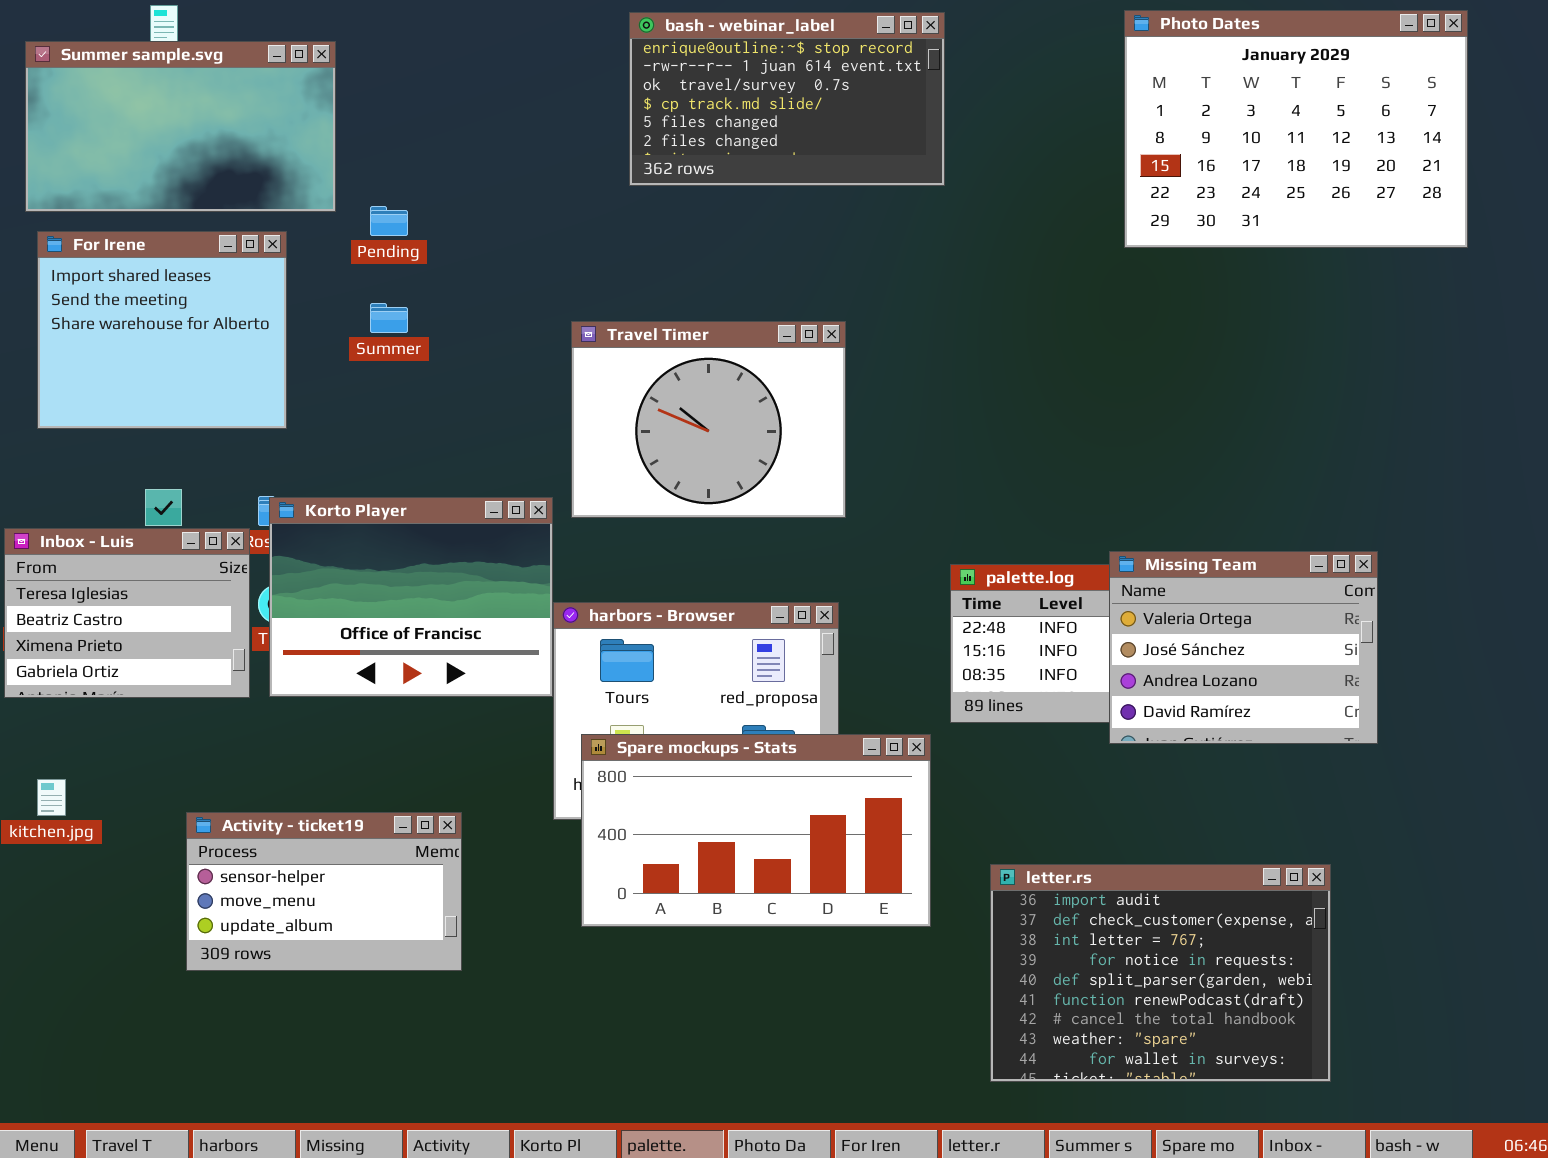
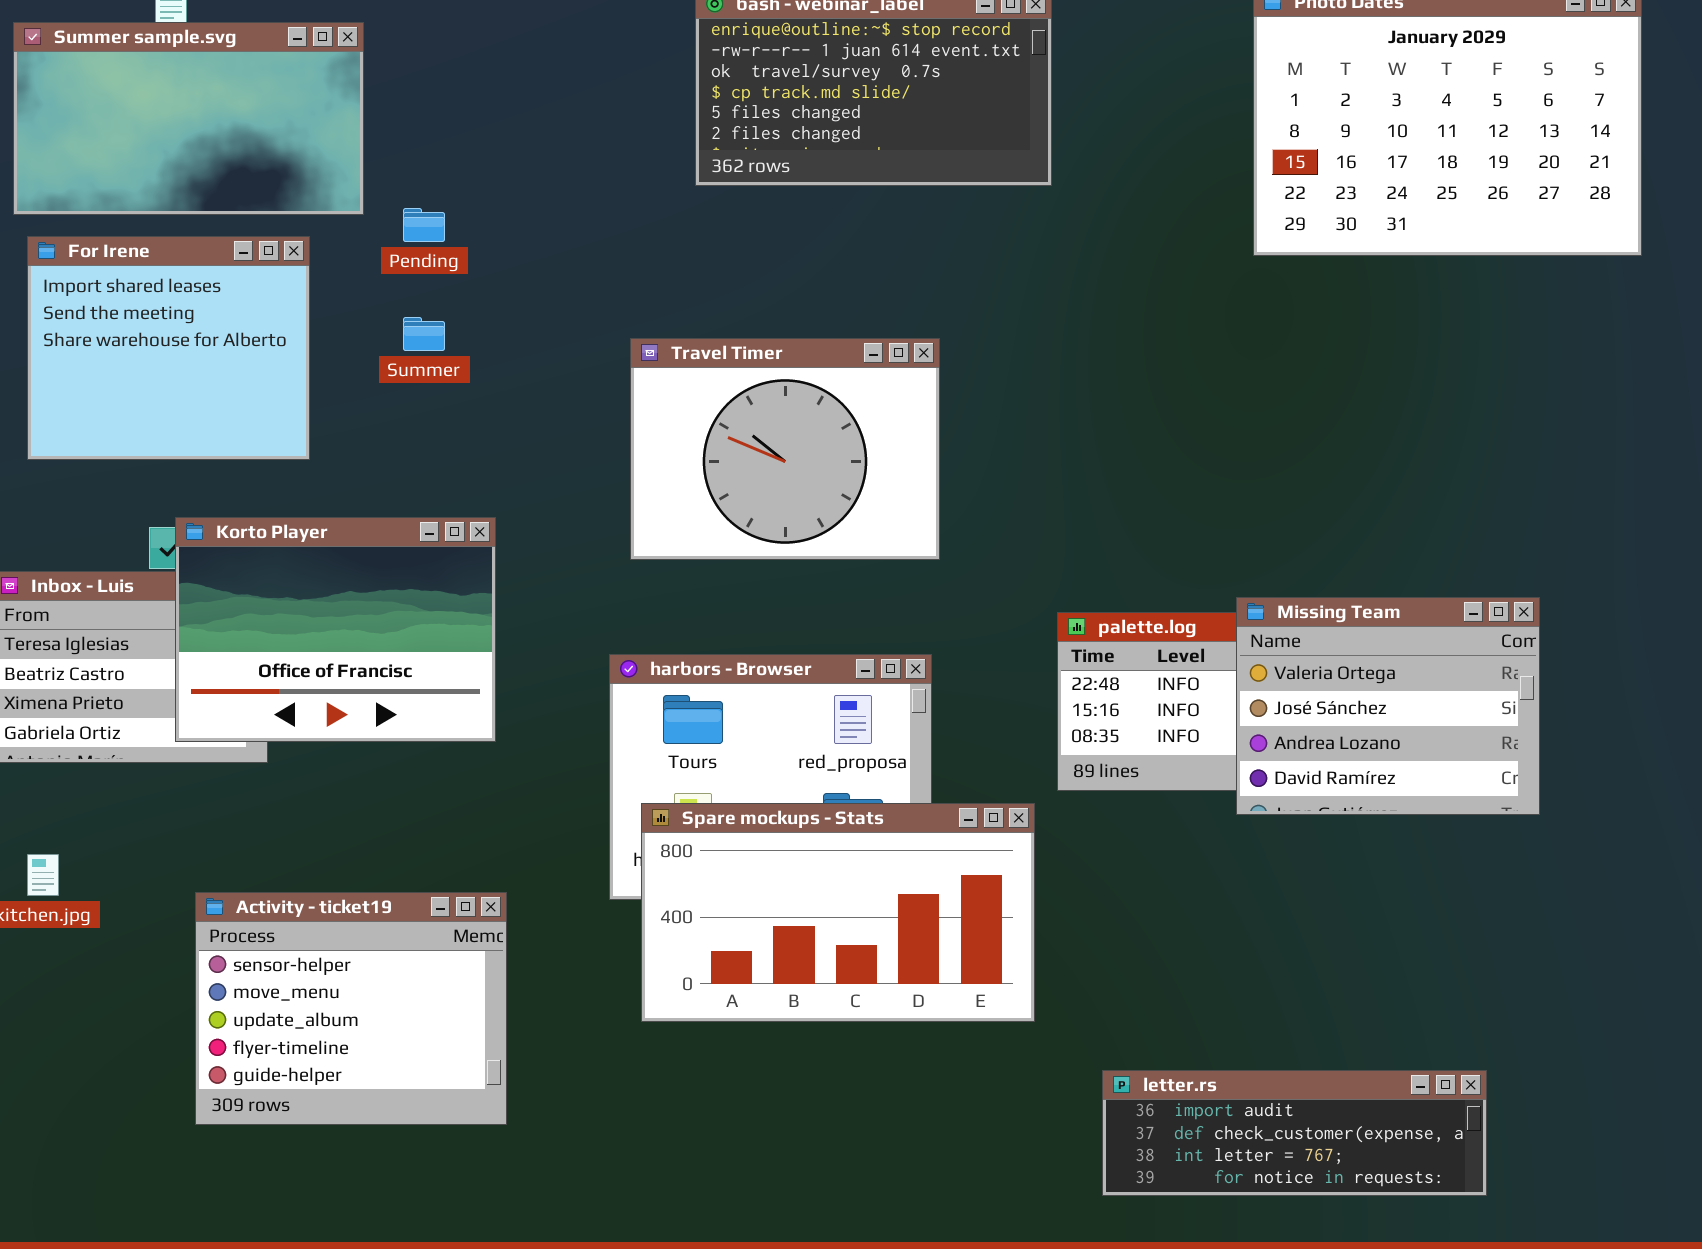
Korto Player: [269,497,553,697] -> [175,517,496,742], moved
Activity - ticket19: [186,812,462,971] -> [195,892,507,1125], resized
letter.rs: [990,864,1331,1082] -> [1102,1070,1487,1196], resized

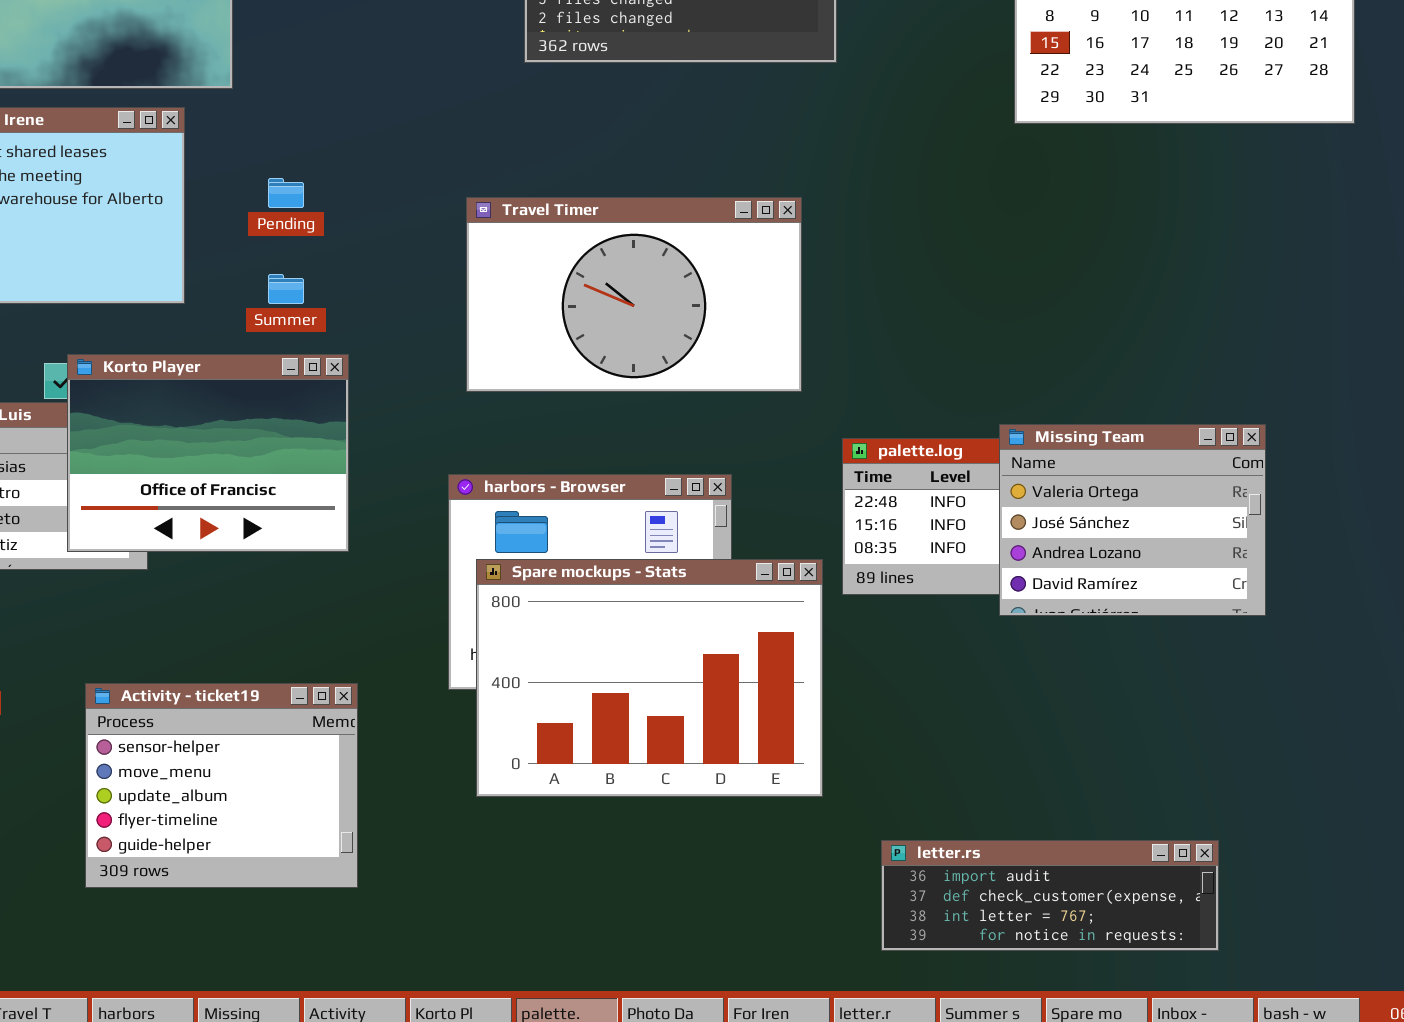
Pending: [403,208,445,242] -> [268,178,304,208], moved
Summer: [403,317,445,351] -> [268,274,304,304], moved
Travel Timer: [630,338,940,560] -> [466,197,802,392], resized
Spare mockups - Stats: [641,803,1035,1022] -> [476,559,823,797], resized

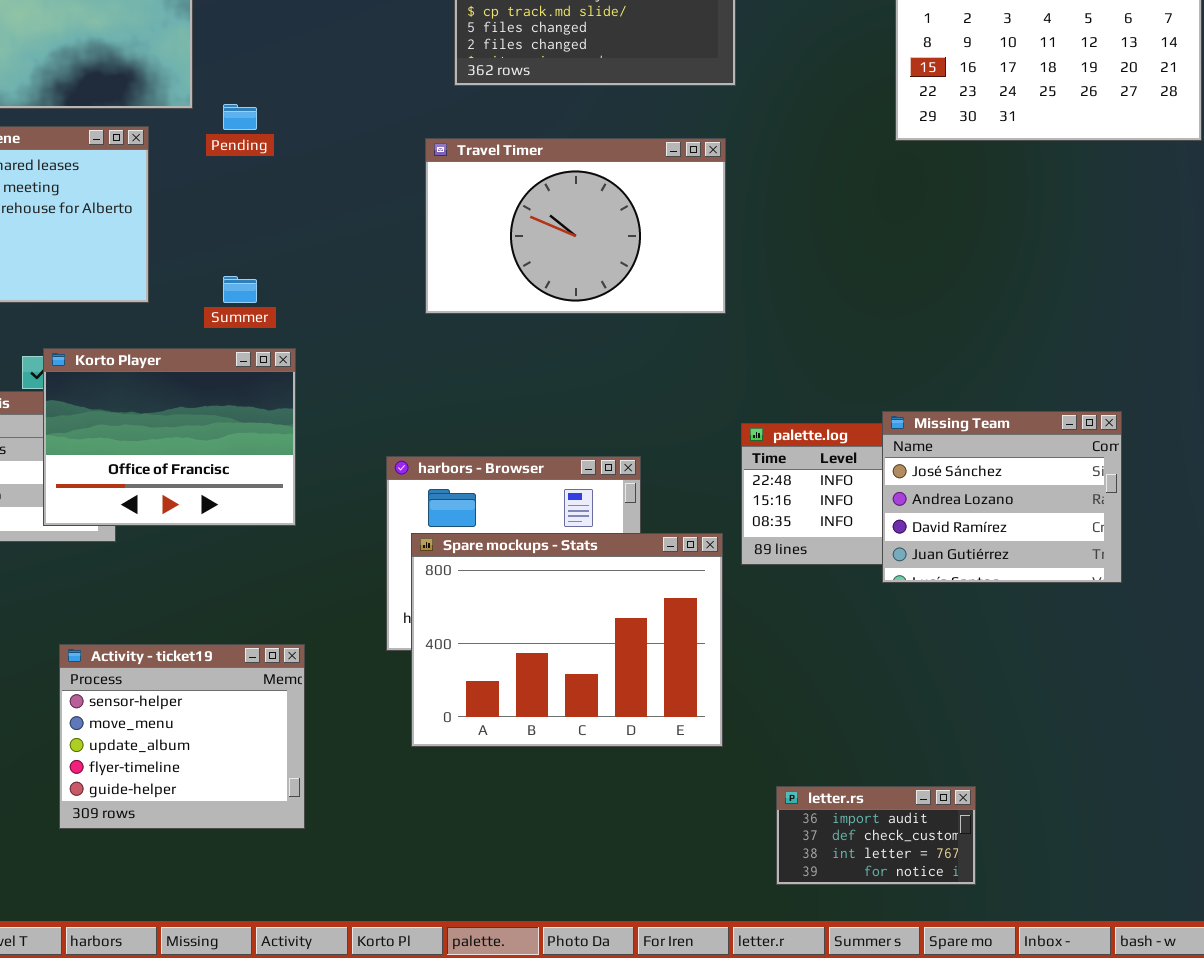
Pending: [268,178,304,208] -> [223,104,257,130], moved
Travel Timer: [466,197,802,392] -> [425,138,726,314], moved
Missing Team: [999,424,1266,616] -> [882,411,1122,583], scrolled down 1 row
letter.rs: [881,840,1219,951] -> [776,786,976,885], resized

